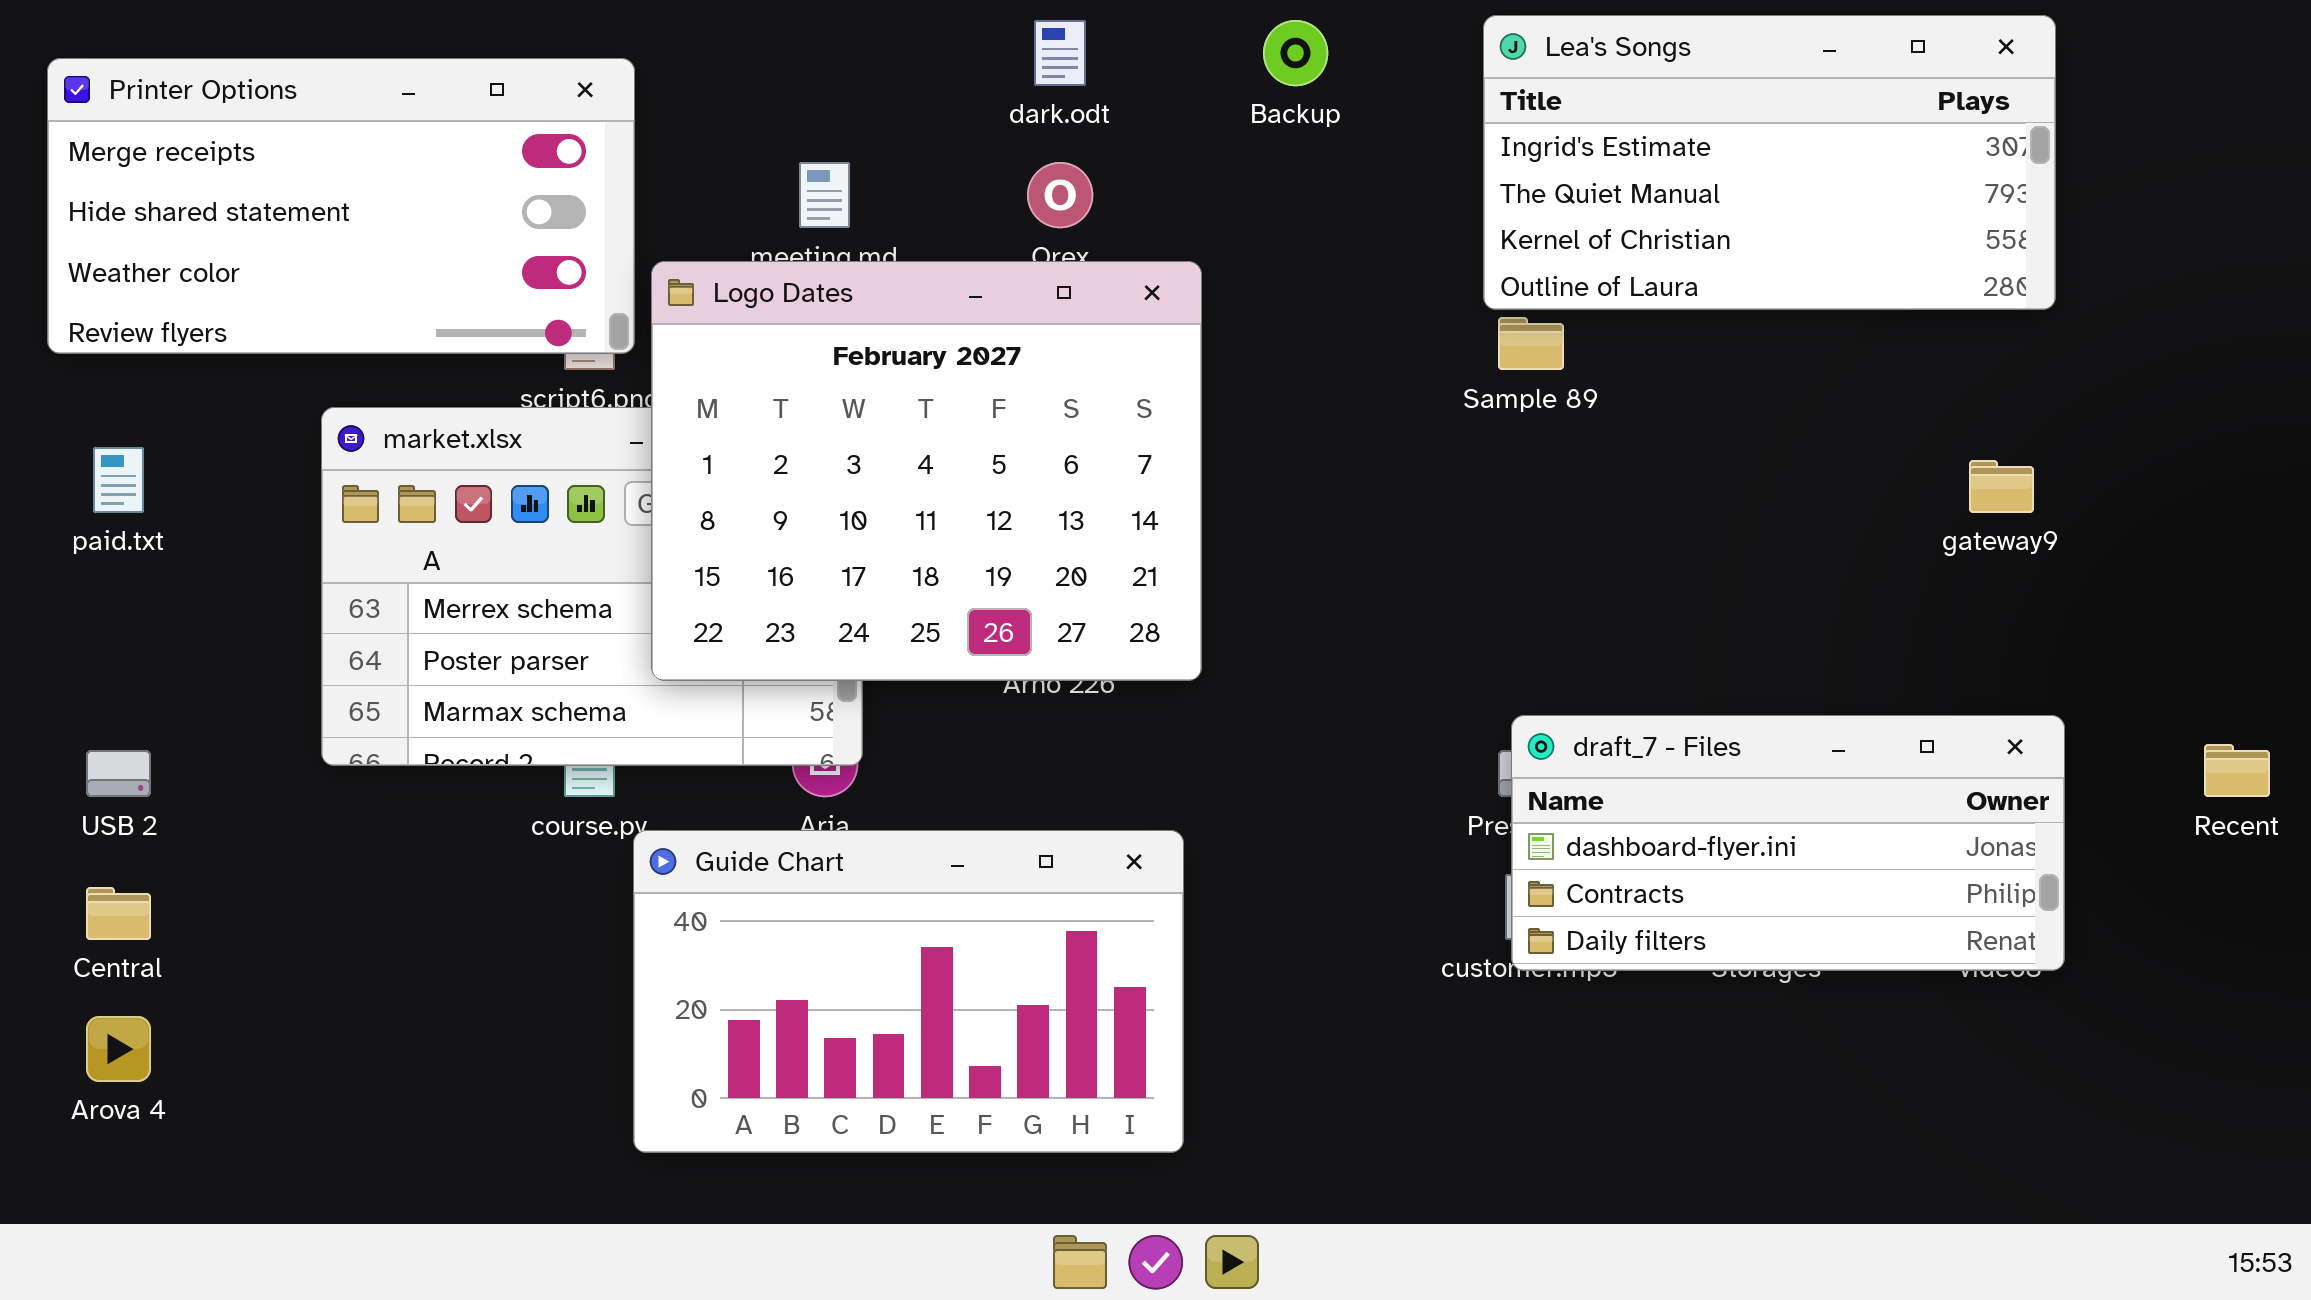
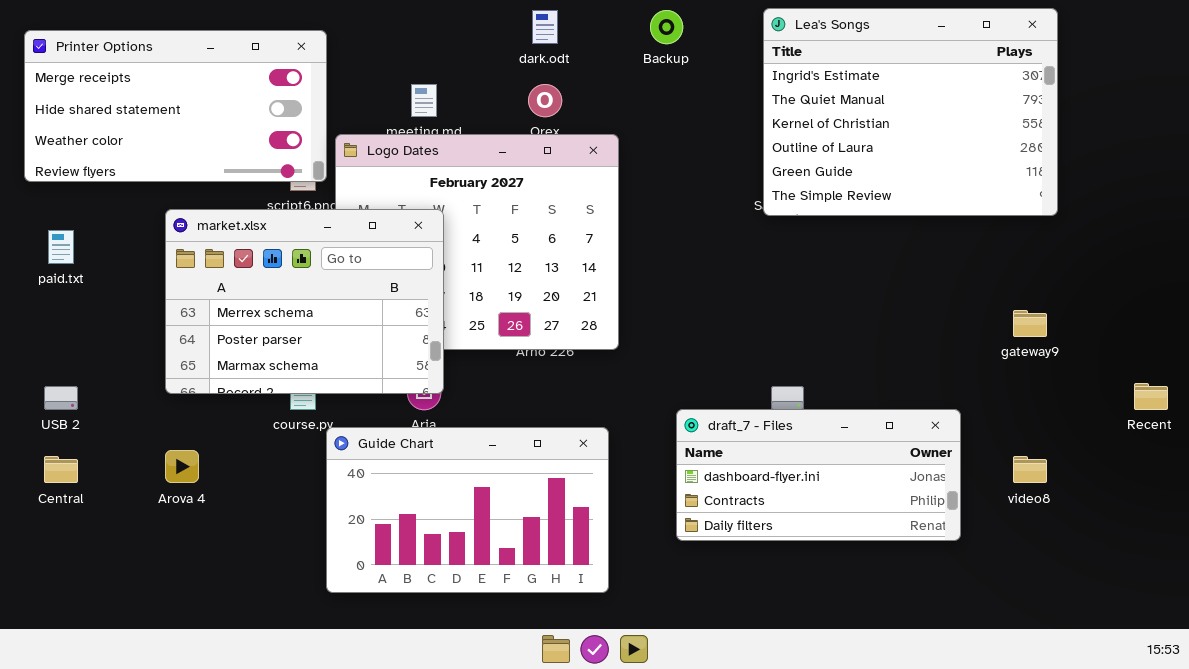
Lea's Songs: [1483,15,2056,310] -> [763,8,1058,216], resized
market.xlsx: [321,407,863,766] -> [165,209,444,394], raised
gateway9: [1969,460,2034,513] -> [1013,310,1047,337], moved
draft_7 - Files: [1511,715,2065,971] -> [676,409,961,541], moved
Arova 4: [86,1016,151,1082] -> [165,450,199,483], moved

